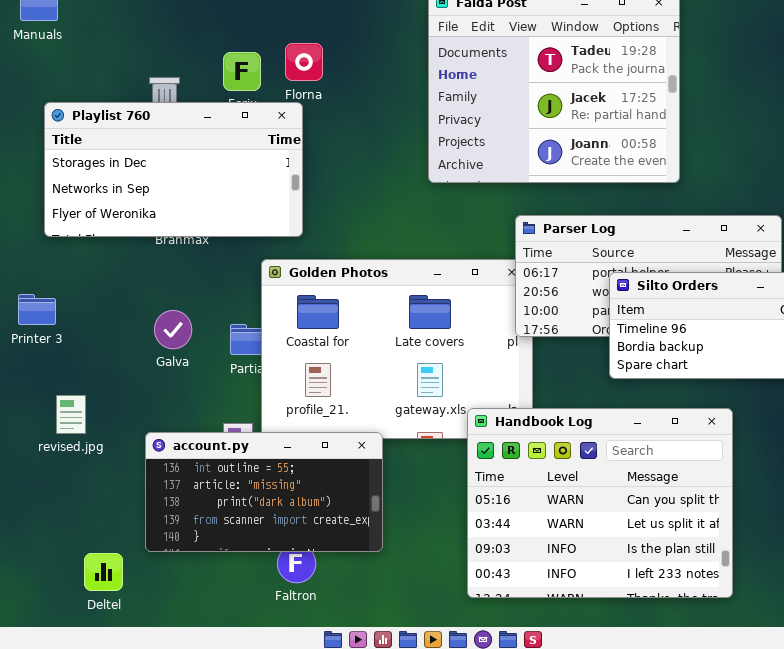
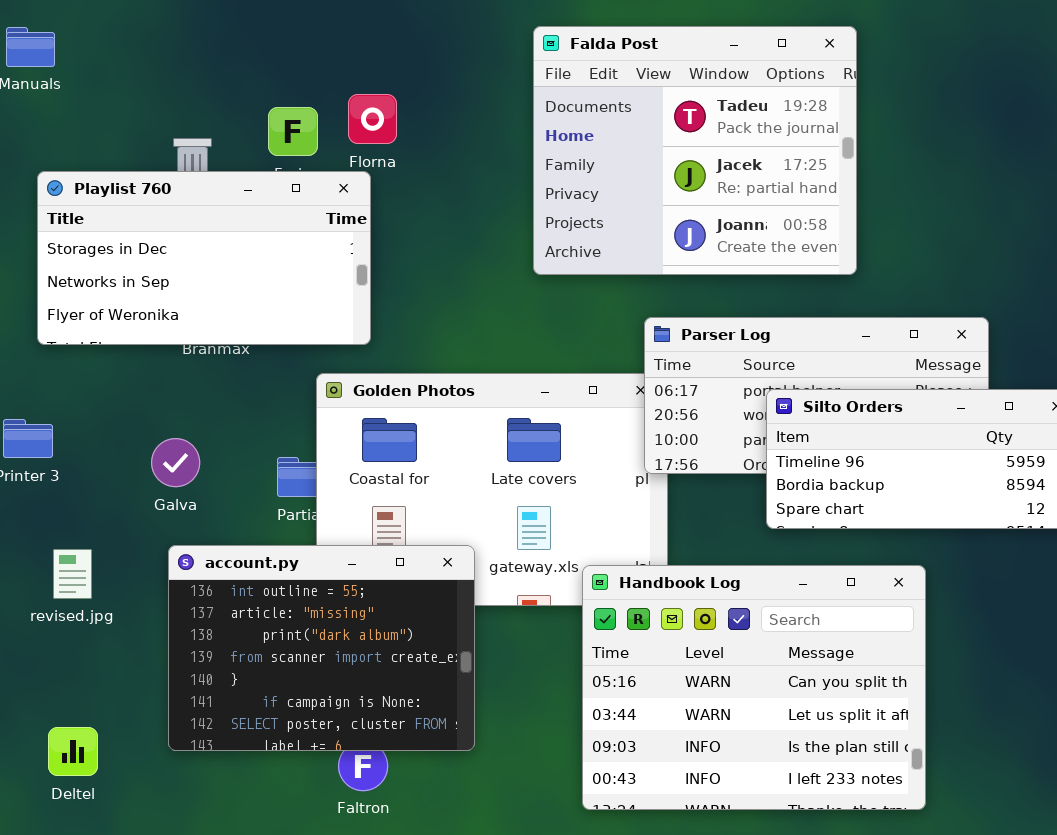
Galva: [154,310,192,349] -> [151,438,200,487], moved
account.py: [145,432,383,552] -> [168,545,475,751], resized
Deltel: [84,553,123,591] -> [48,727,98,776], moved

